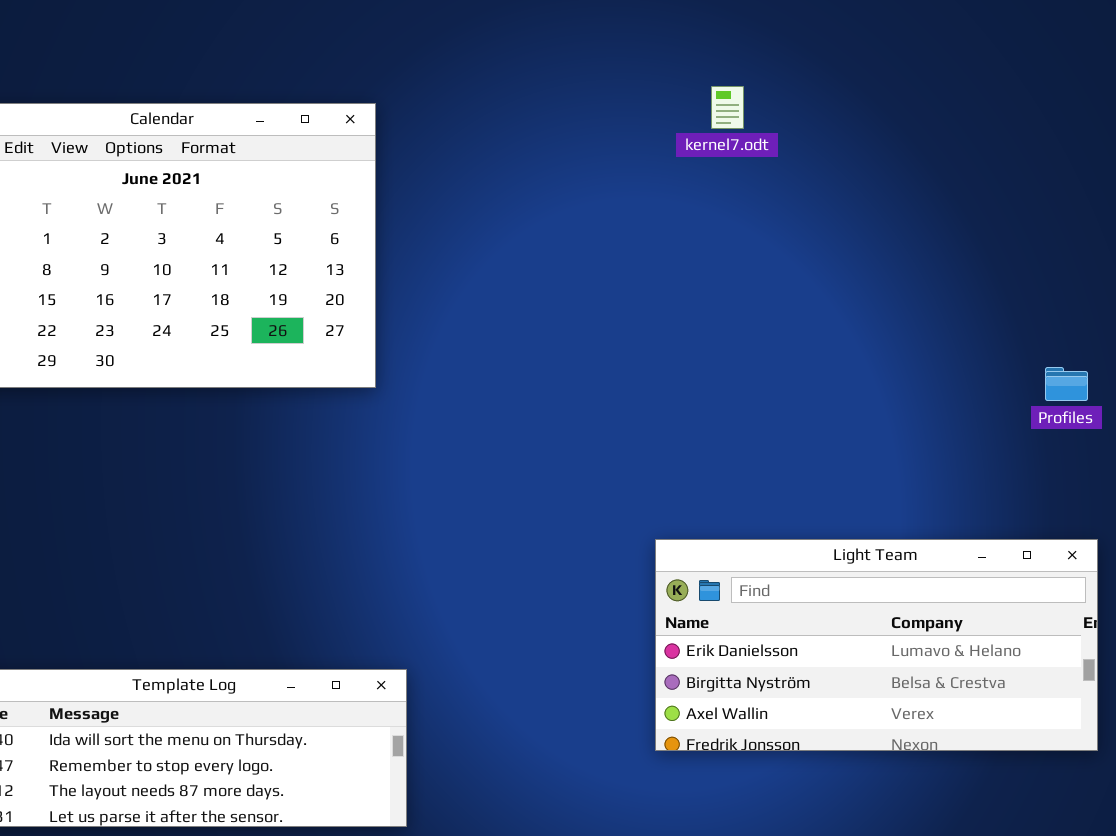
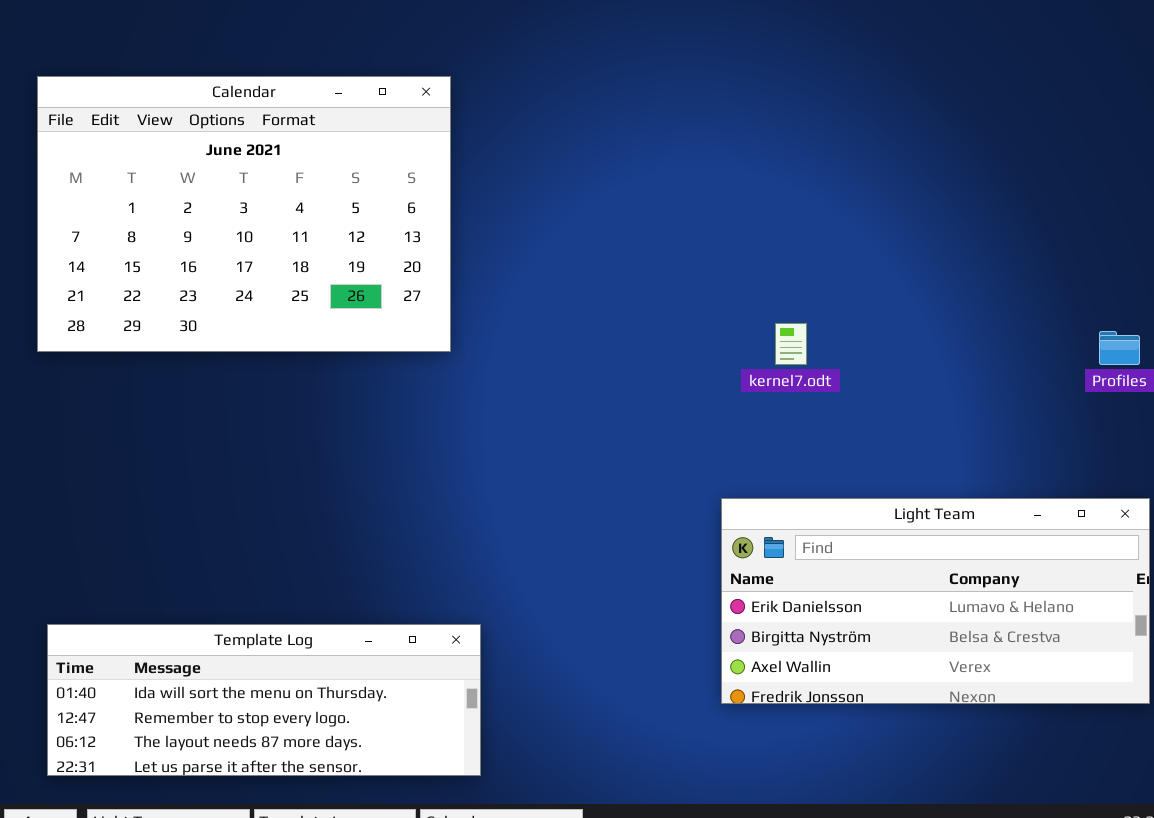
kernel7.odt: [711,86,744,129] -> [775,323,807,365], moved

